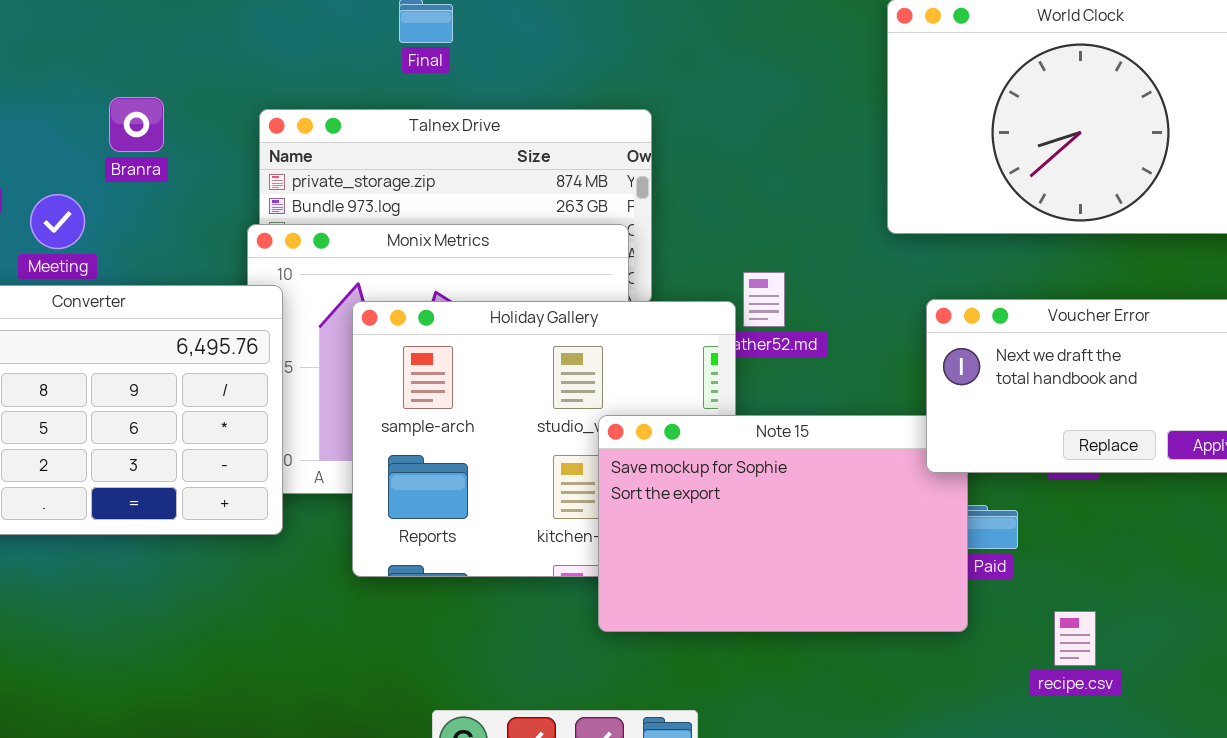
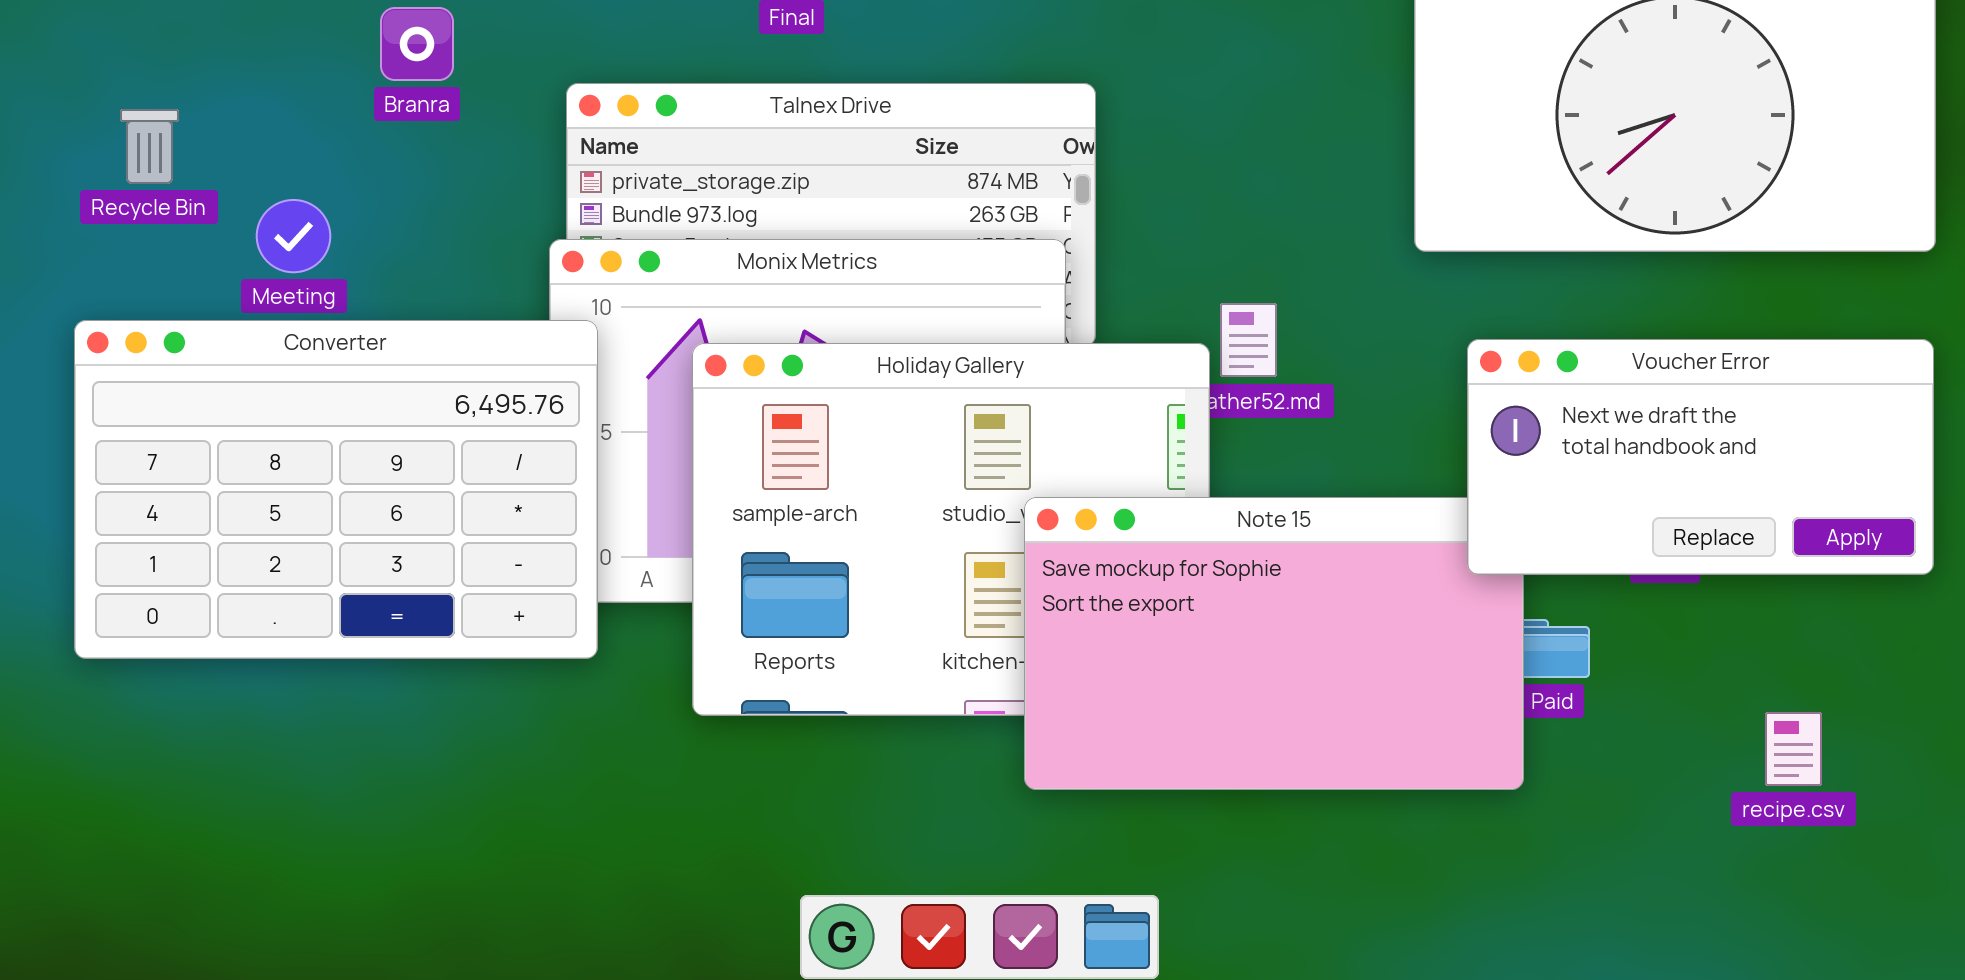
Branra: [109,97,164,152] -> [380,7,454,81], moved
recipe.csv: [1054,611,1096,666] -> [1765,712,1822,786], moved

